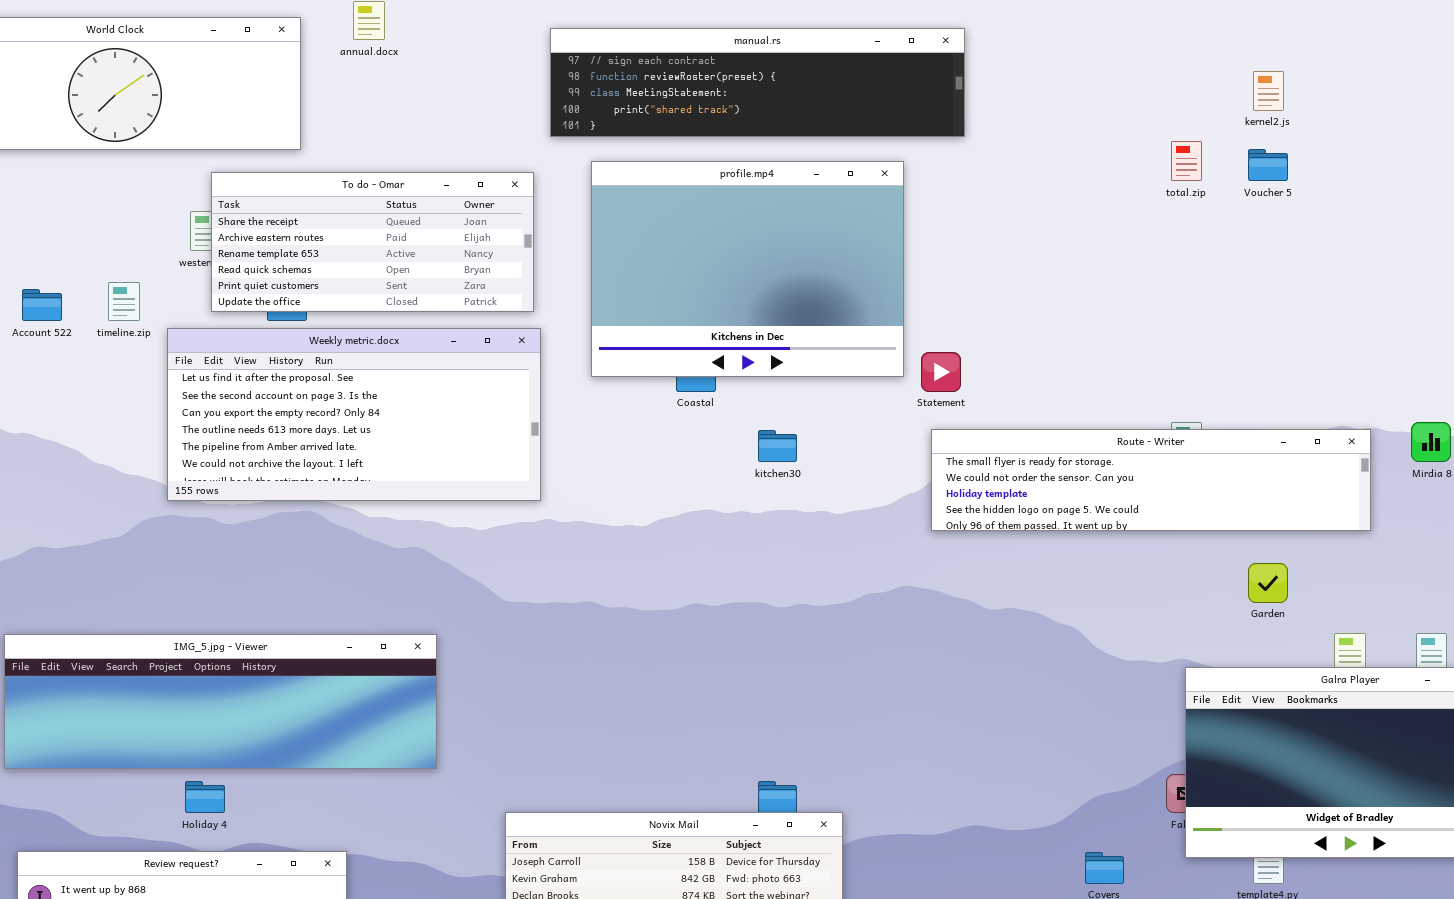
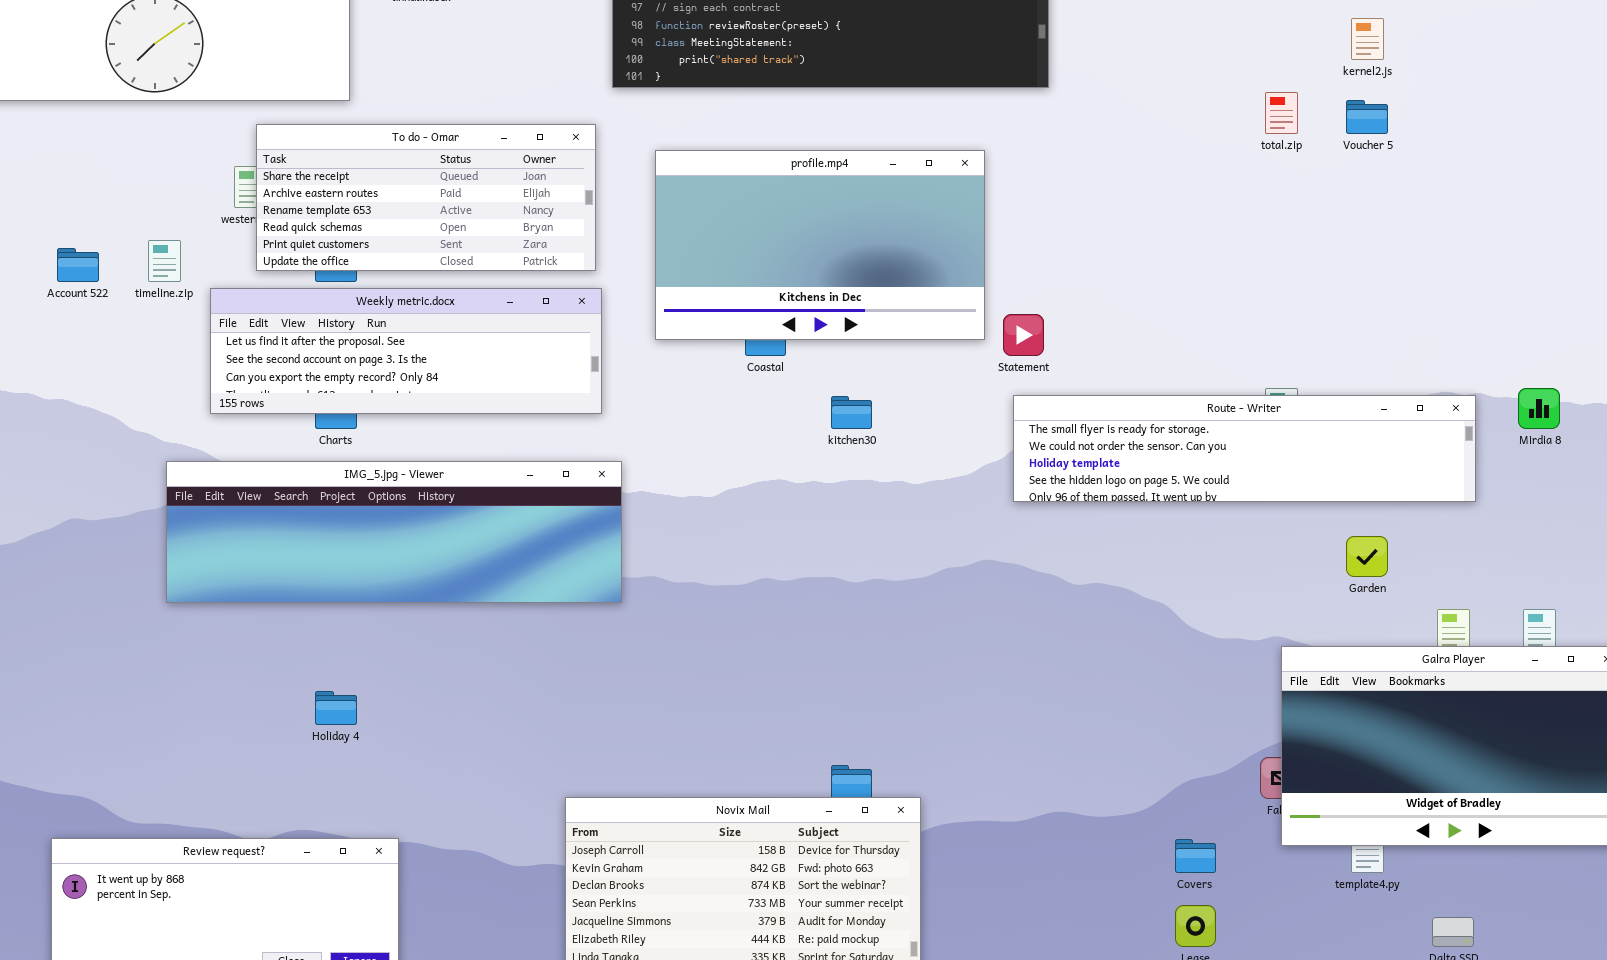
profile.mp4: [591,161,904,377] -> [655,150,985,340], resized
Weekly metric.docx: [167,328,541,501] -> [210,288,602,414], resized
IMG_5.jpg - Viewer: [4,634,437,769] -> [166,461,622,603], moved
Holiday 4: [185,781,225,813] -> [315,691,357,725], moved

